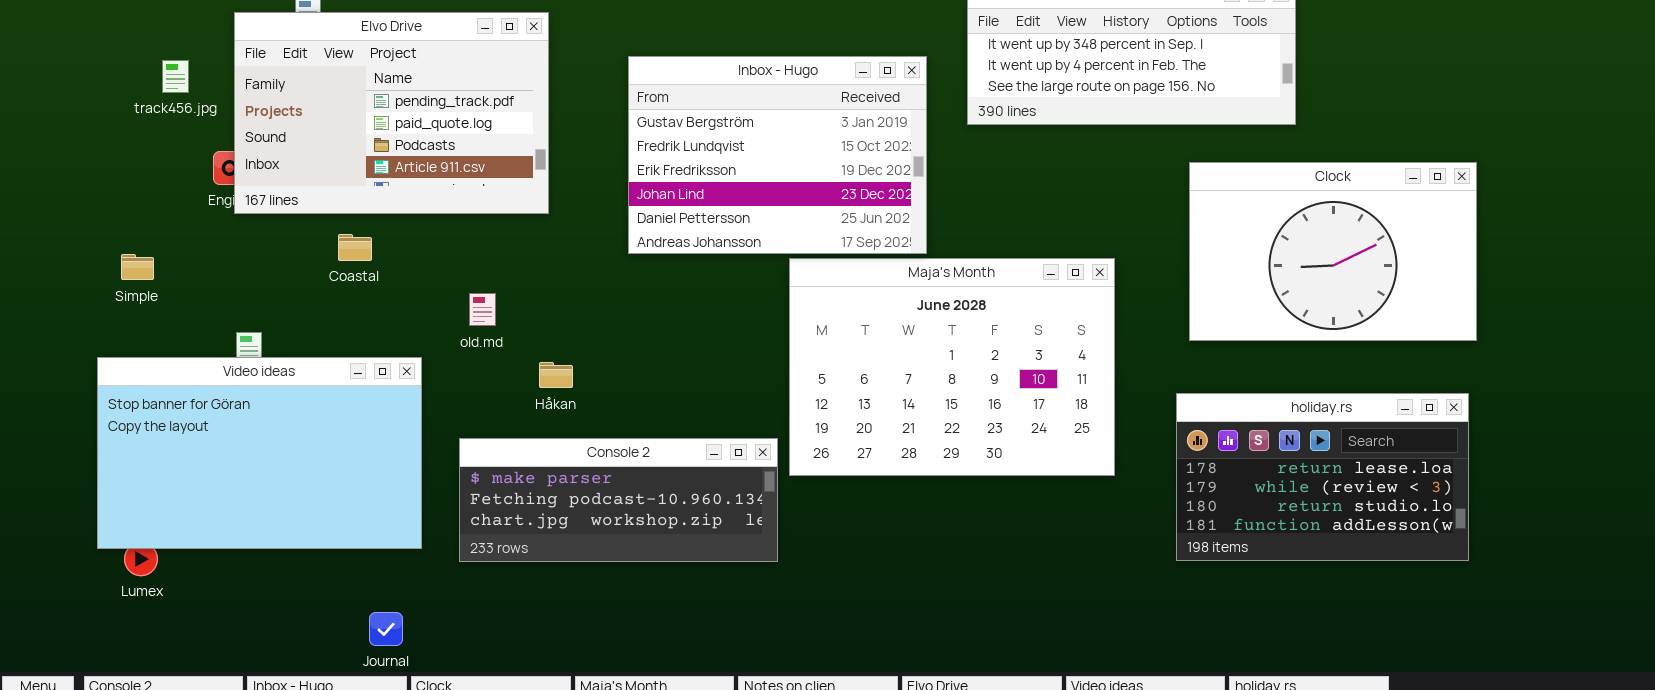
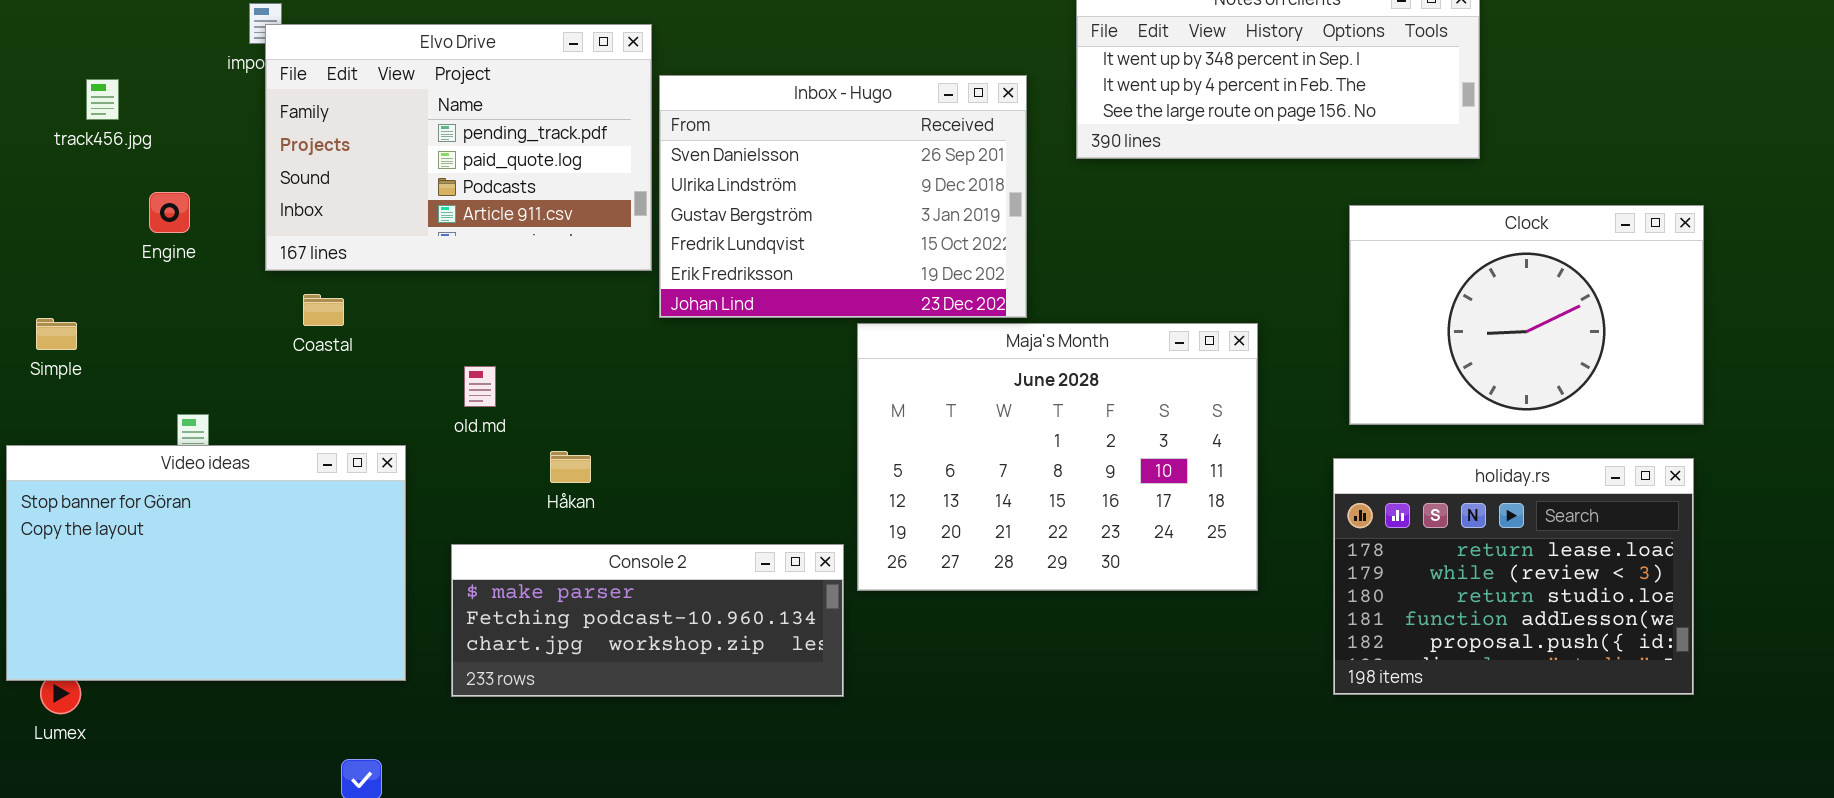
Elvo Drive: [234,12,549,214] -> [265,24,652,271], moved
Inbox - Hugo: [628,56,927,254] -> [659,75,1027,318], scrolled up 2 rows
holiday.rs: [1176,393,1469,561] -> [1333,458,1694,695], resized

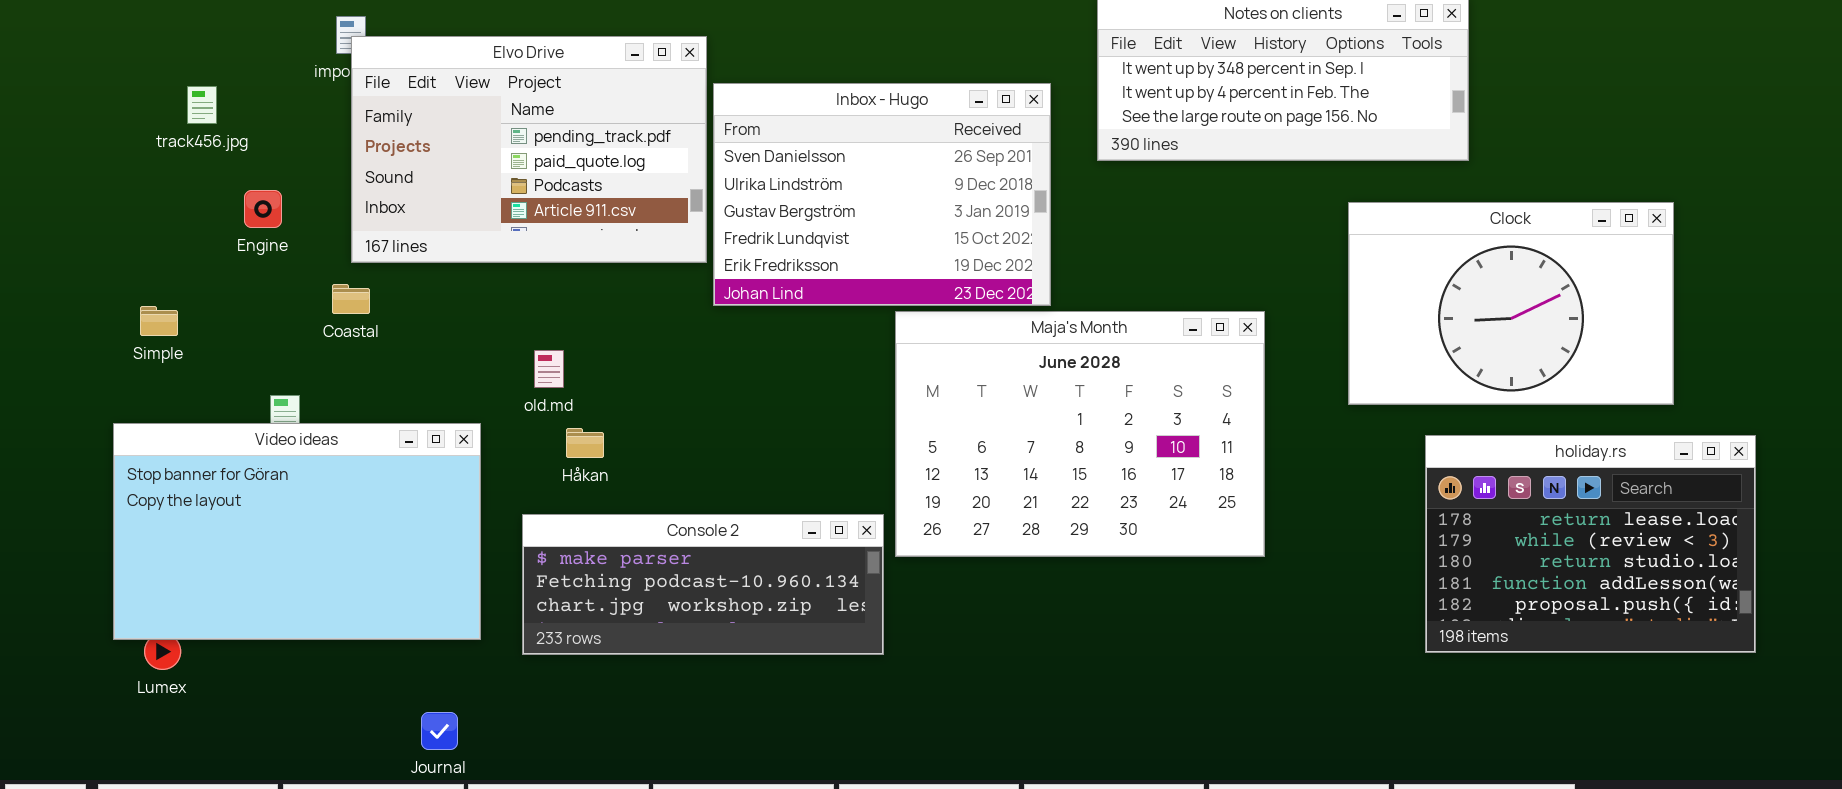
Coastal: [303,294,344,326] -> [332,284,370,314], moved
Håkan: [550,451,591,483] -> [566,428,604,458], moved
holiday.rs: [1333,458,1694,695] -> [1425,435,1756,653], moved

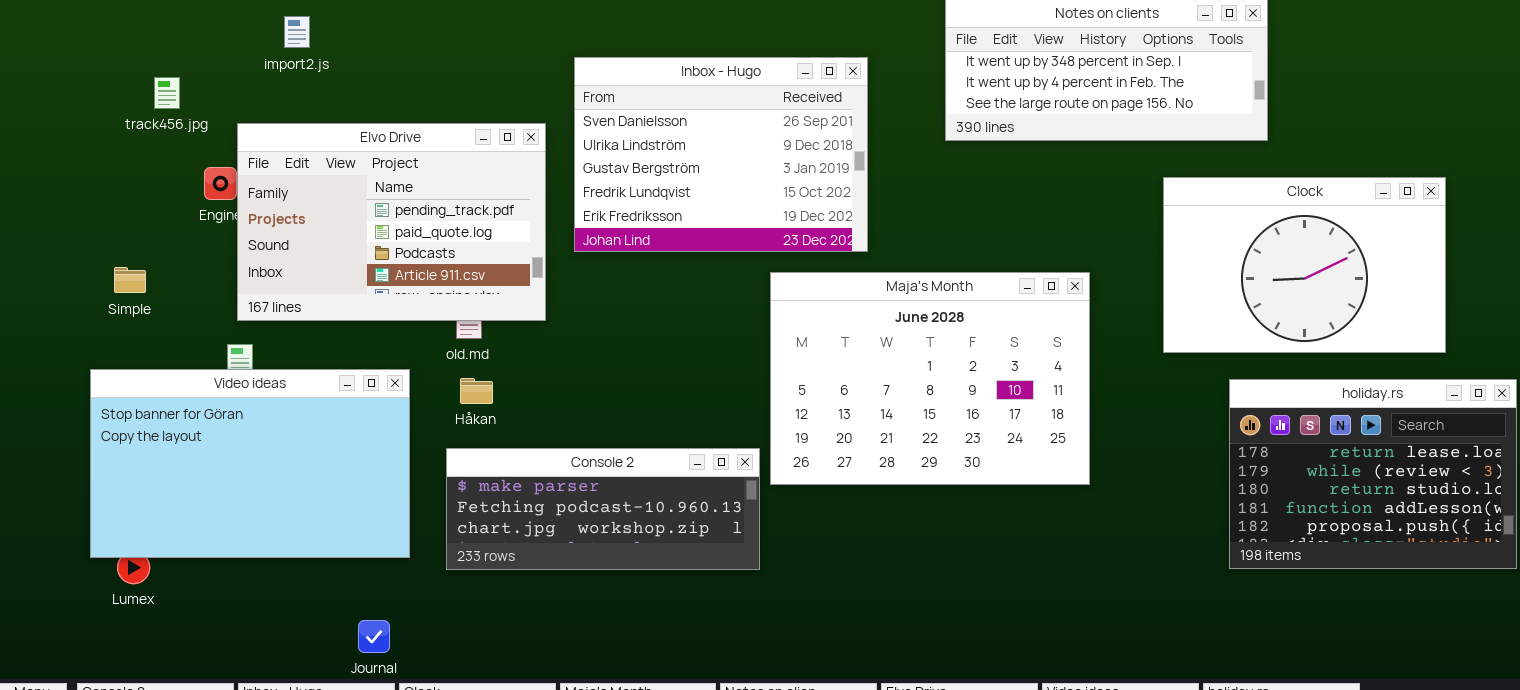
Elvo Drive: [351,36,707,263] -> [237,123,546,321], moved
Inbox - Hugo: [713,83,1051,306] -> [574,57,868,252], moved
Håkan: [566,428,604,458] -> [460,378,493,404], moved

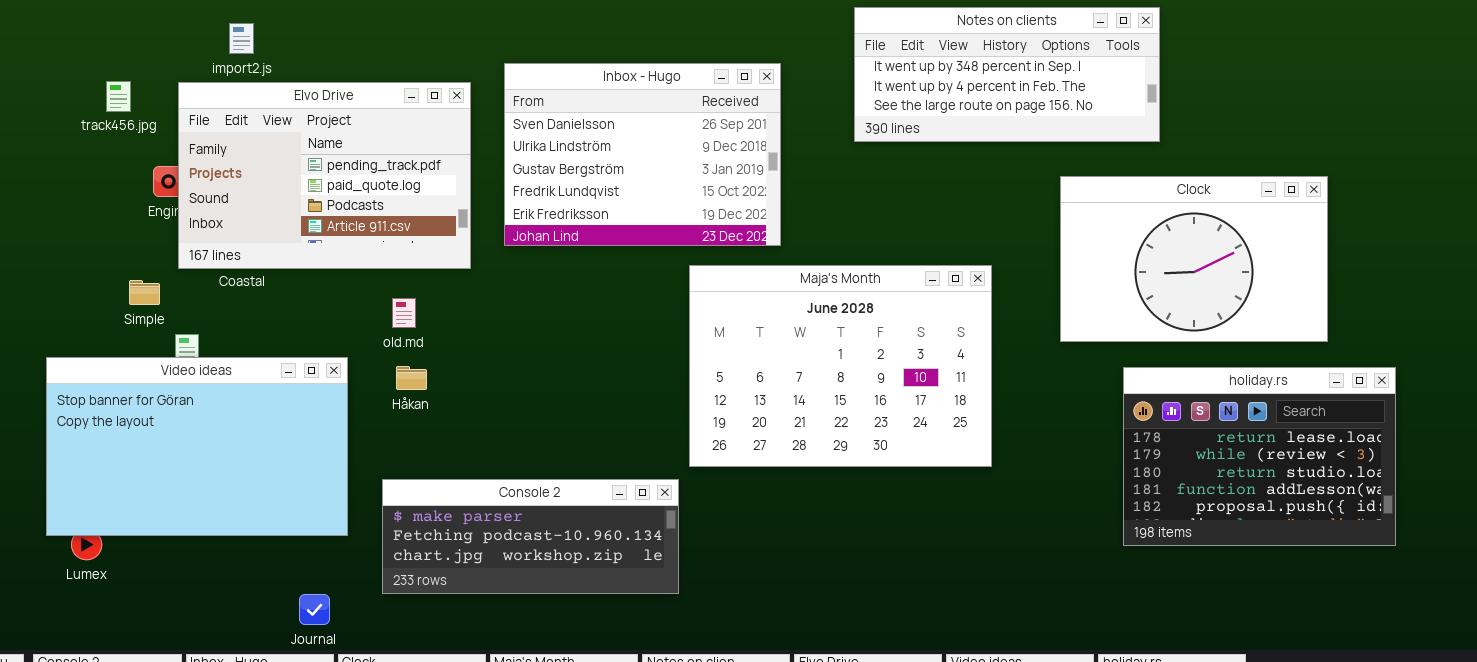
Elvo Drive: [237,123,546,321] -> [178,82,471,269], moved
Simple: [114,267,146,293] -> [129,280,160,305], moved
Console 2: [446,448,760,570] -> [382,479,679,594], moved

